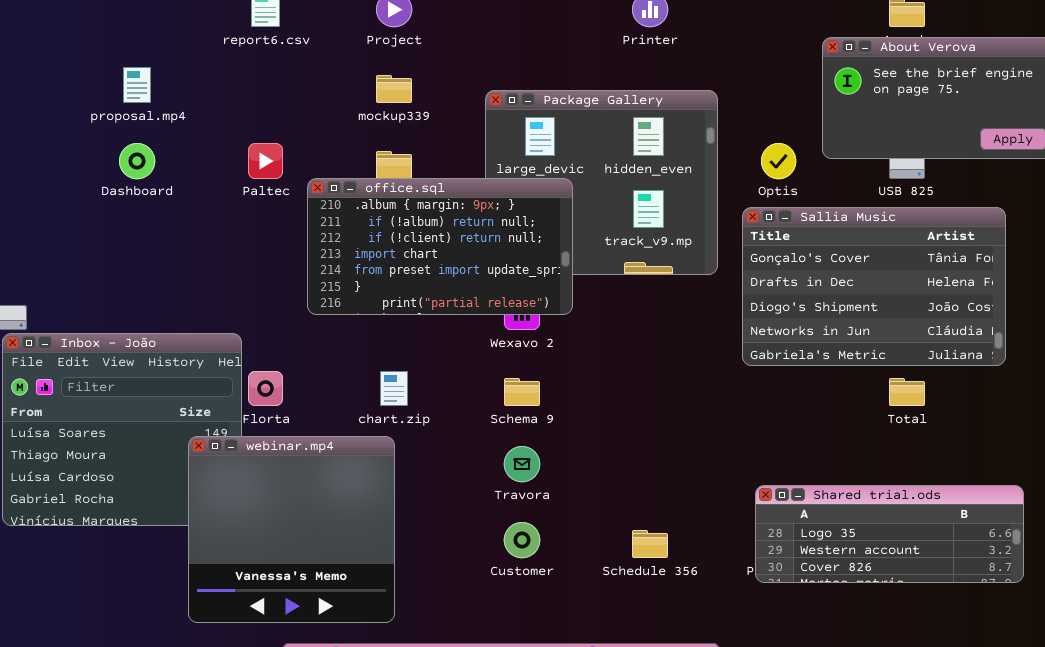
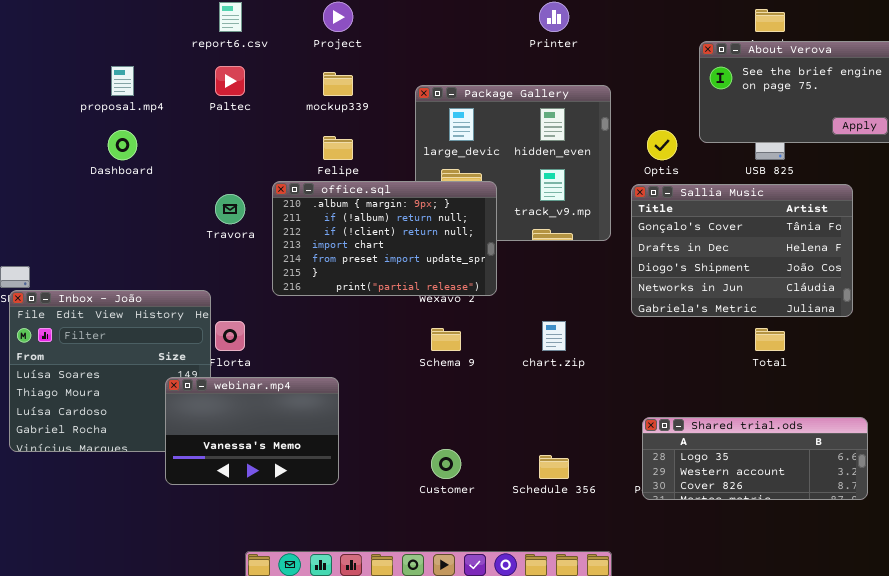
Paltec: [248,143,283,179] -> [215,66,245,96], moved
office.sql: [307,178,573,315] -> [272,181,497,296], moved
chart.zip: [380,371,408,406] -> [542,321,566,351], moved
webinar.mp4: [188,436,395,623] -> [165,377,339,485], resized
Travora: [504,446,540,482] -> [215,194,245,224], moved

